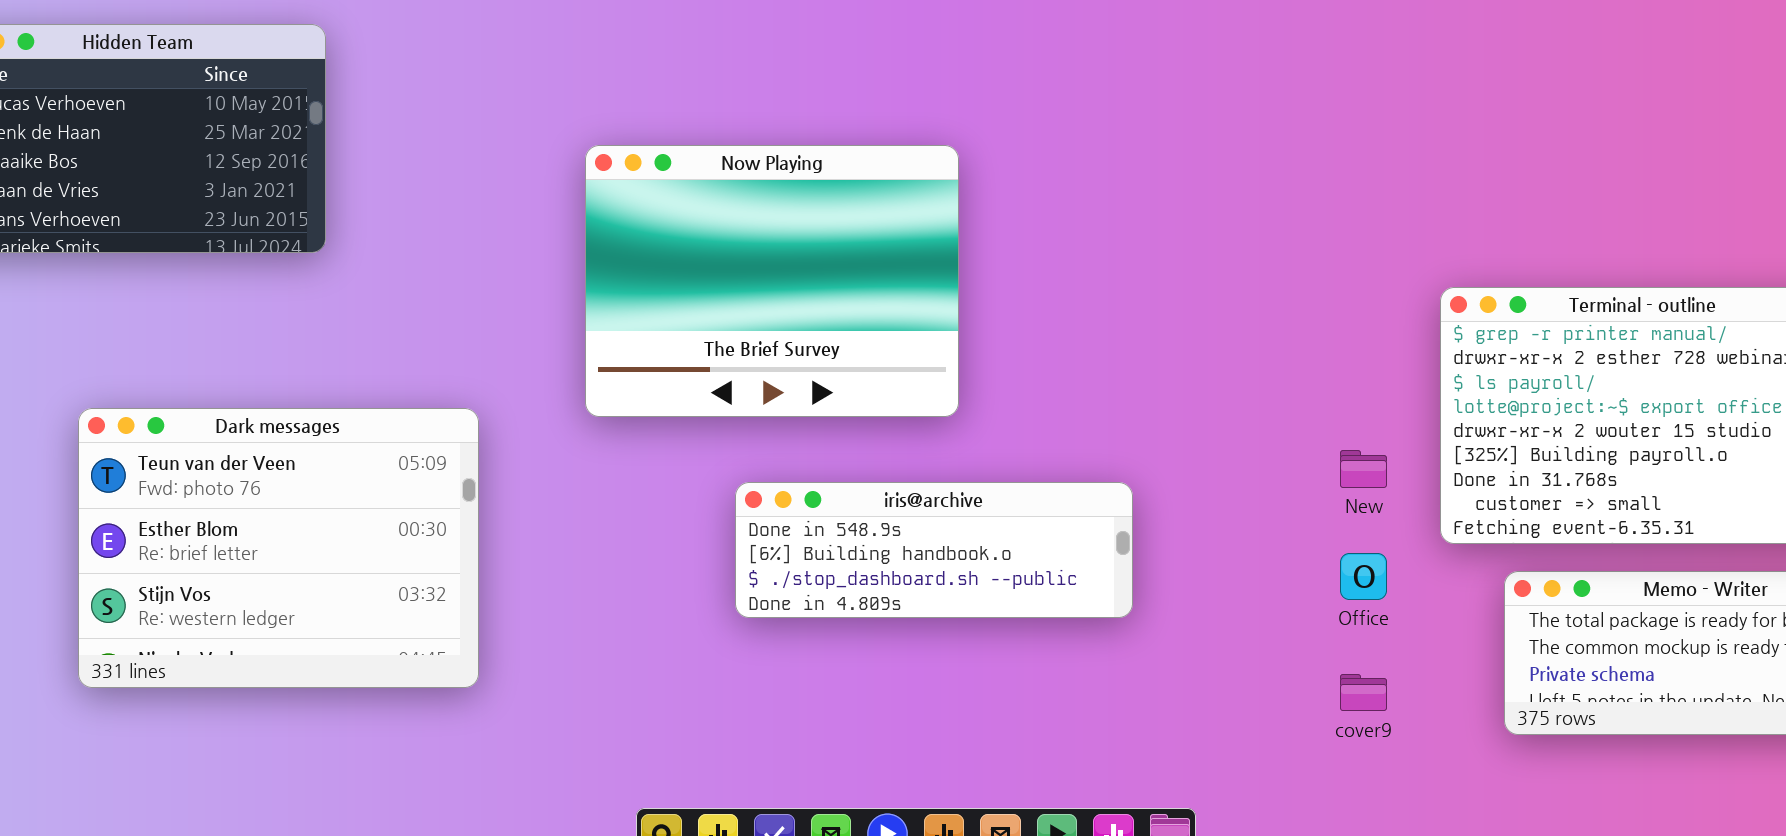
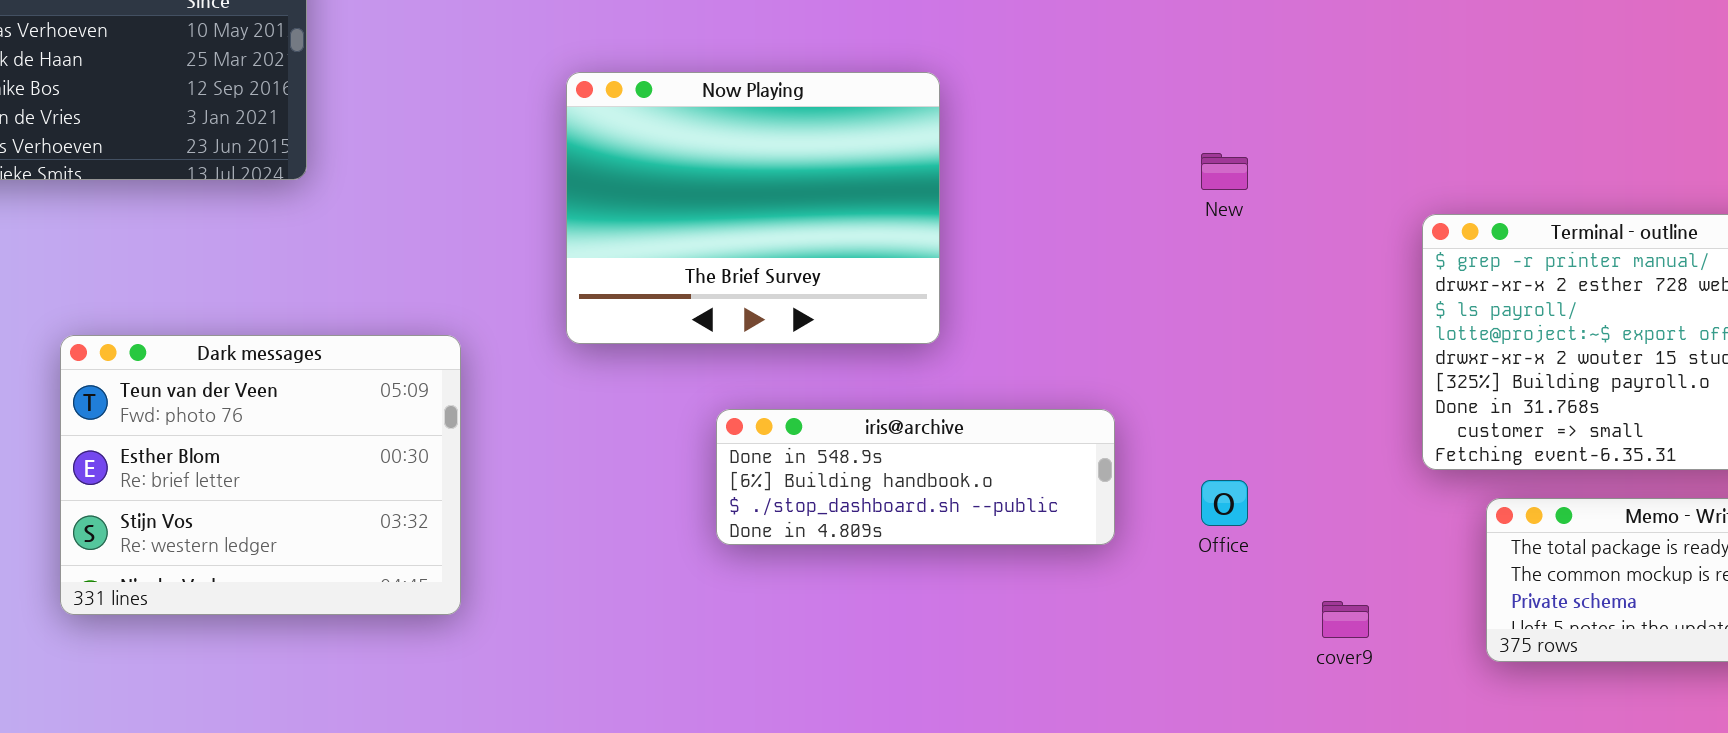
New: [1340,450,1387,488] -> [1201,153,1248,190], moved
Office: [1340,553,1387,600] -> [1201,480,1248,526], moved

